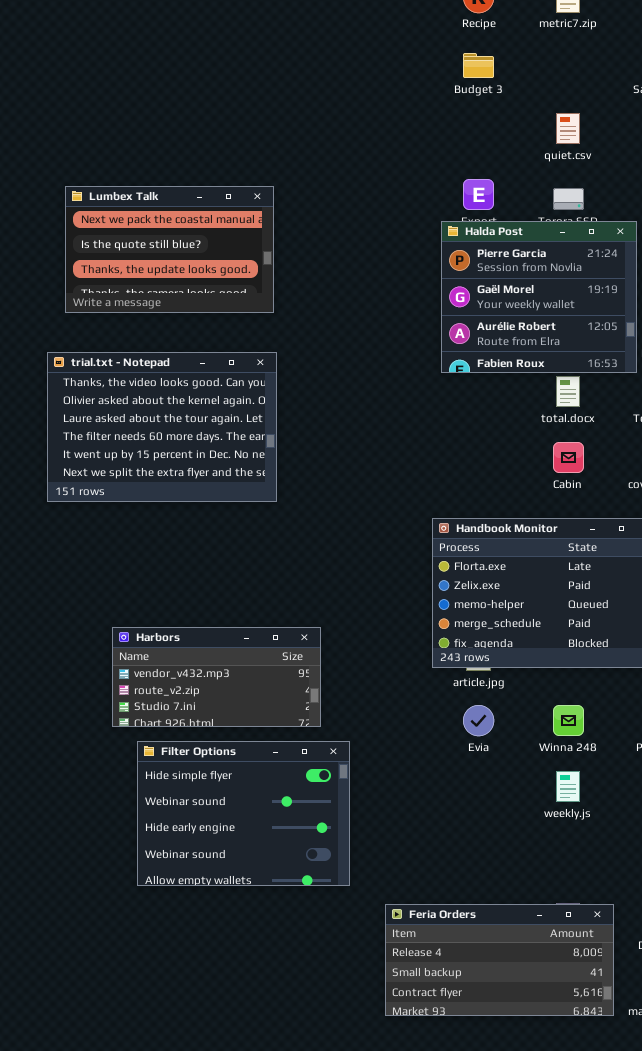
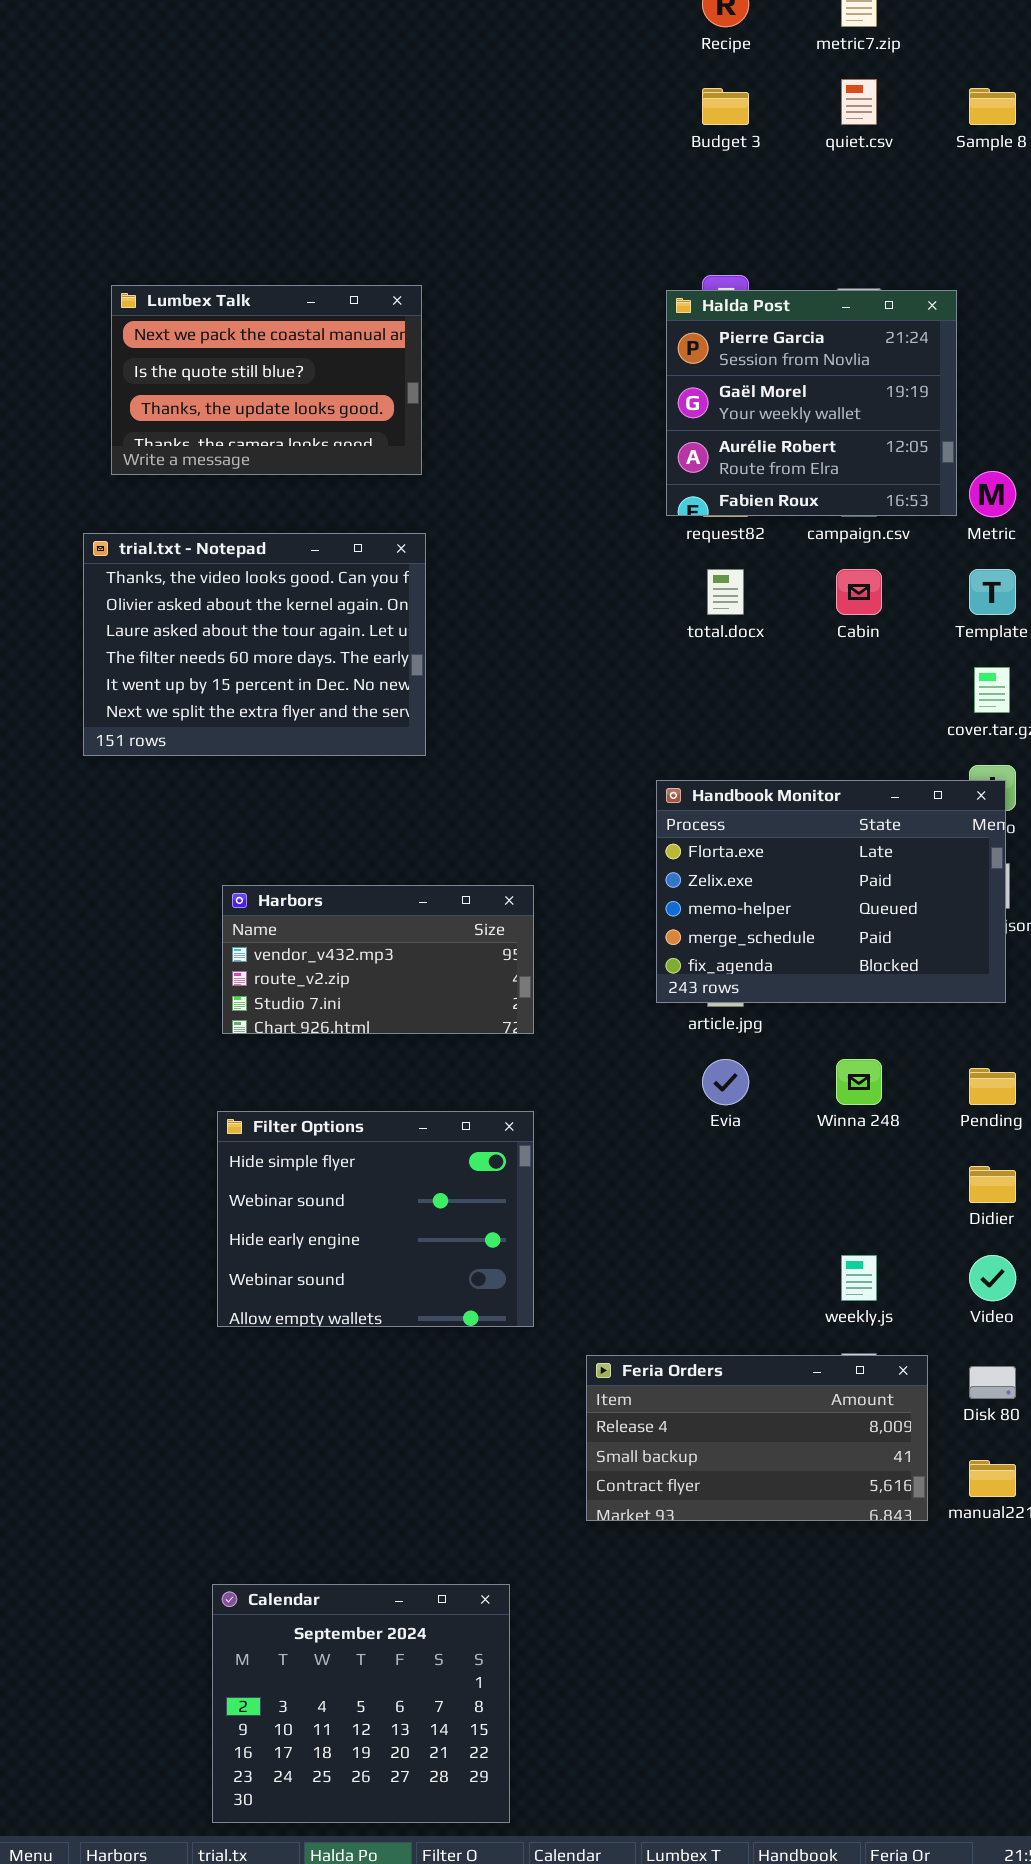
quiet.csv: [556,113,580,144] -> [841,79,877,125], moved
Halda Post: [441,221,637,373] -> [666,290,957,516], moved
total.docx: [556,376,580,407] -> [707,569,744,615], moved
Cabin: [553,442,584,473] -> [836,569,882,615], moved
Harbors: [112,627,321,727] -> [222,885,534,1034], moved
weekly.js: [556,771,580,802] -> [841,1255,877,1301], moved

